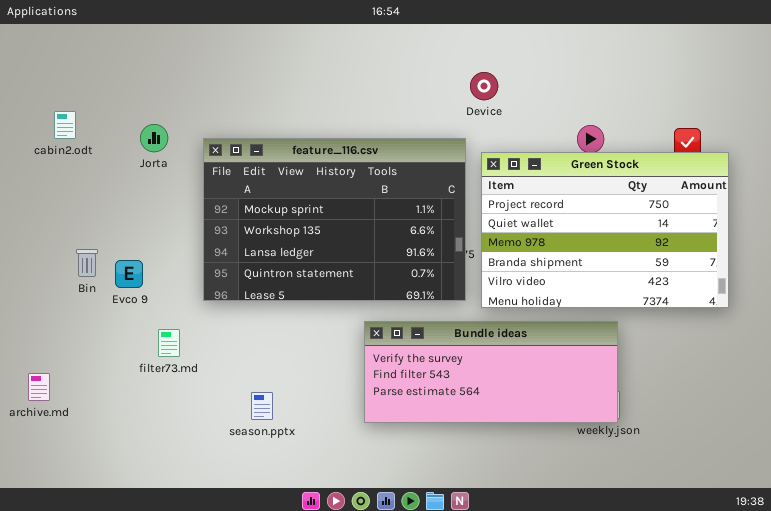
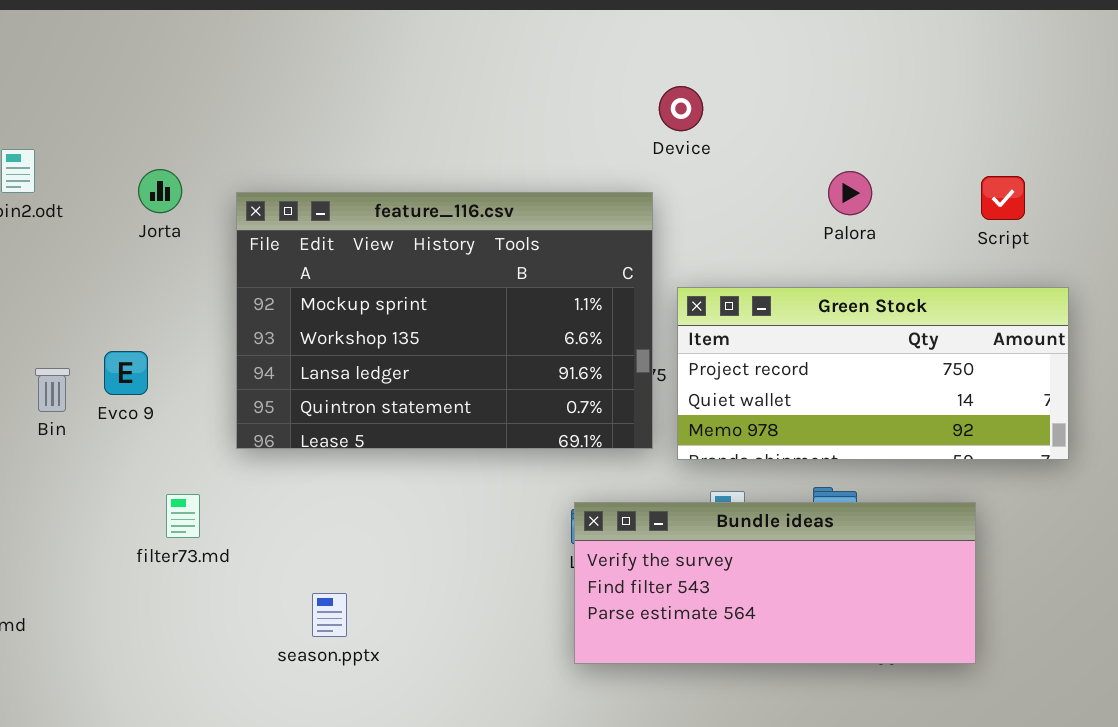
Green Stock: [481,152,729,308] -> [677,287,1069,460], resized
Evco 9: [115,260,143,288] -> [104,351,148,395], moved
Bundle ideas: [364,321,618,423] -> [574,502,976,664], moved

